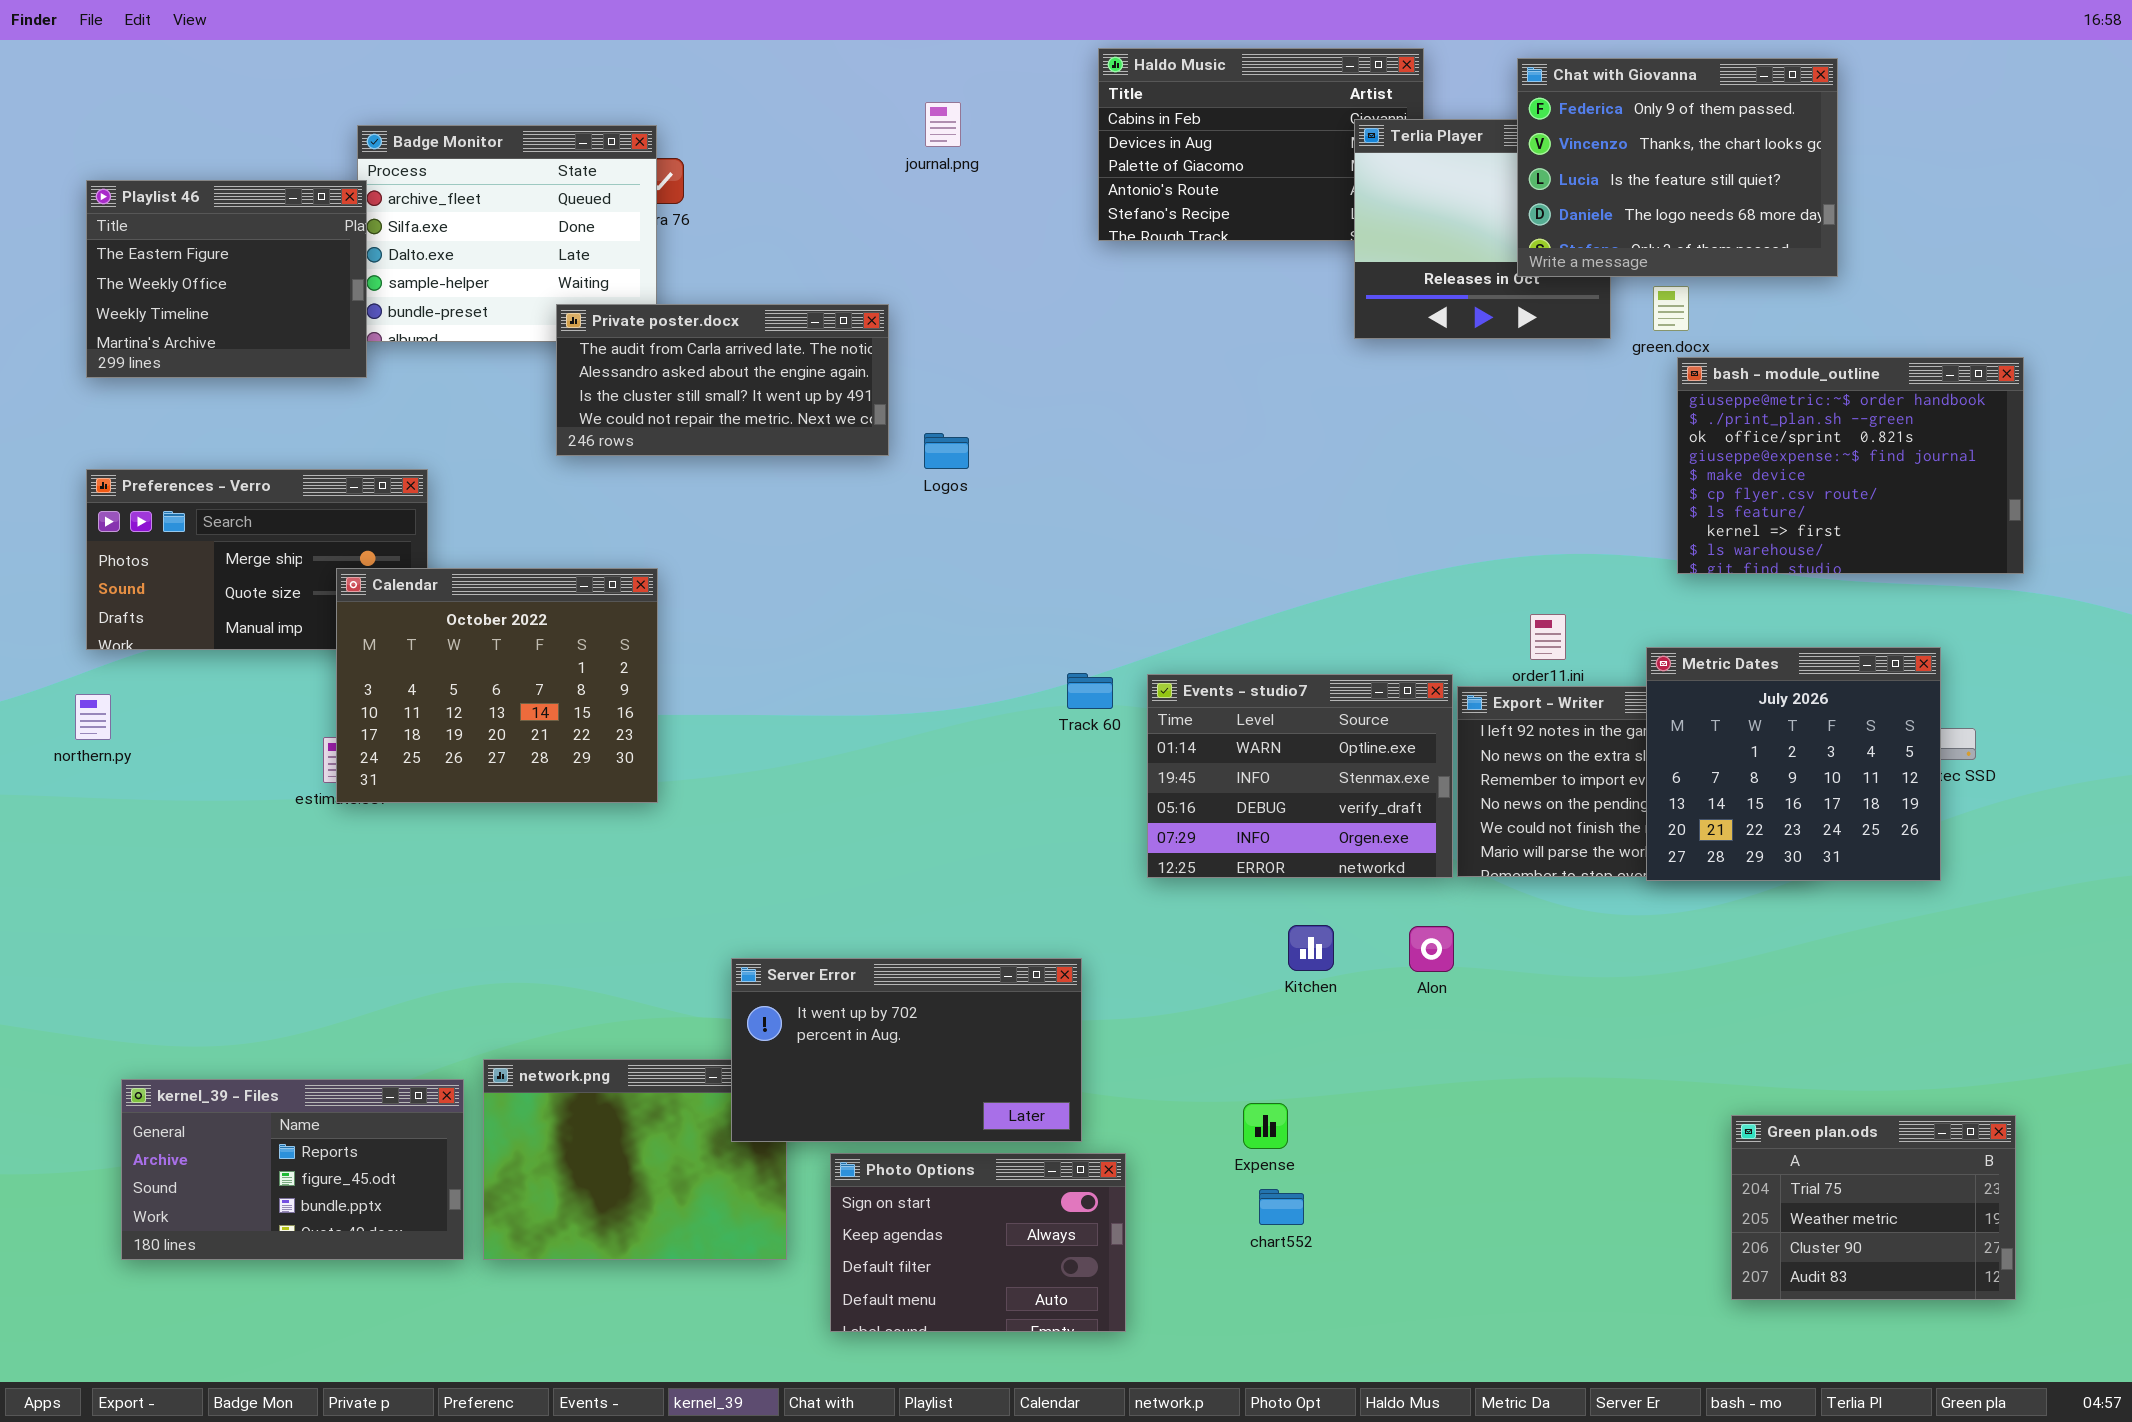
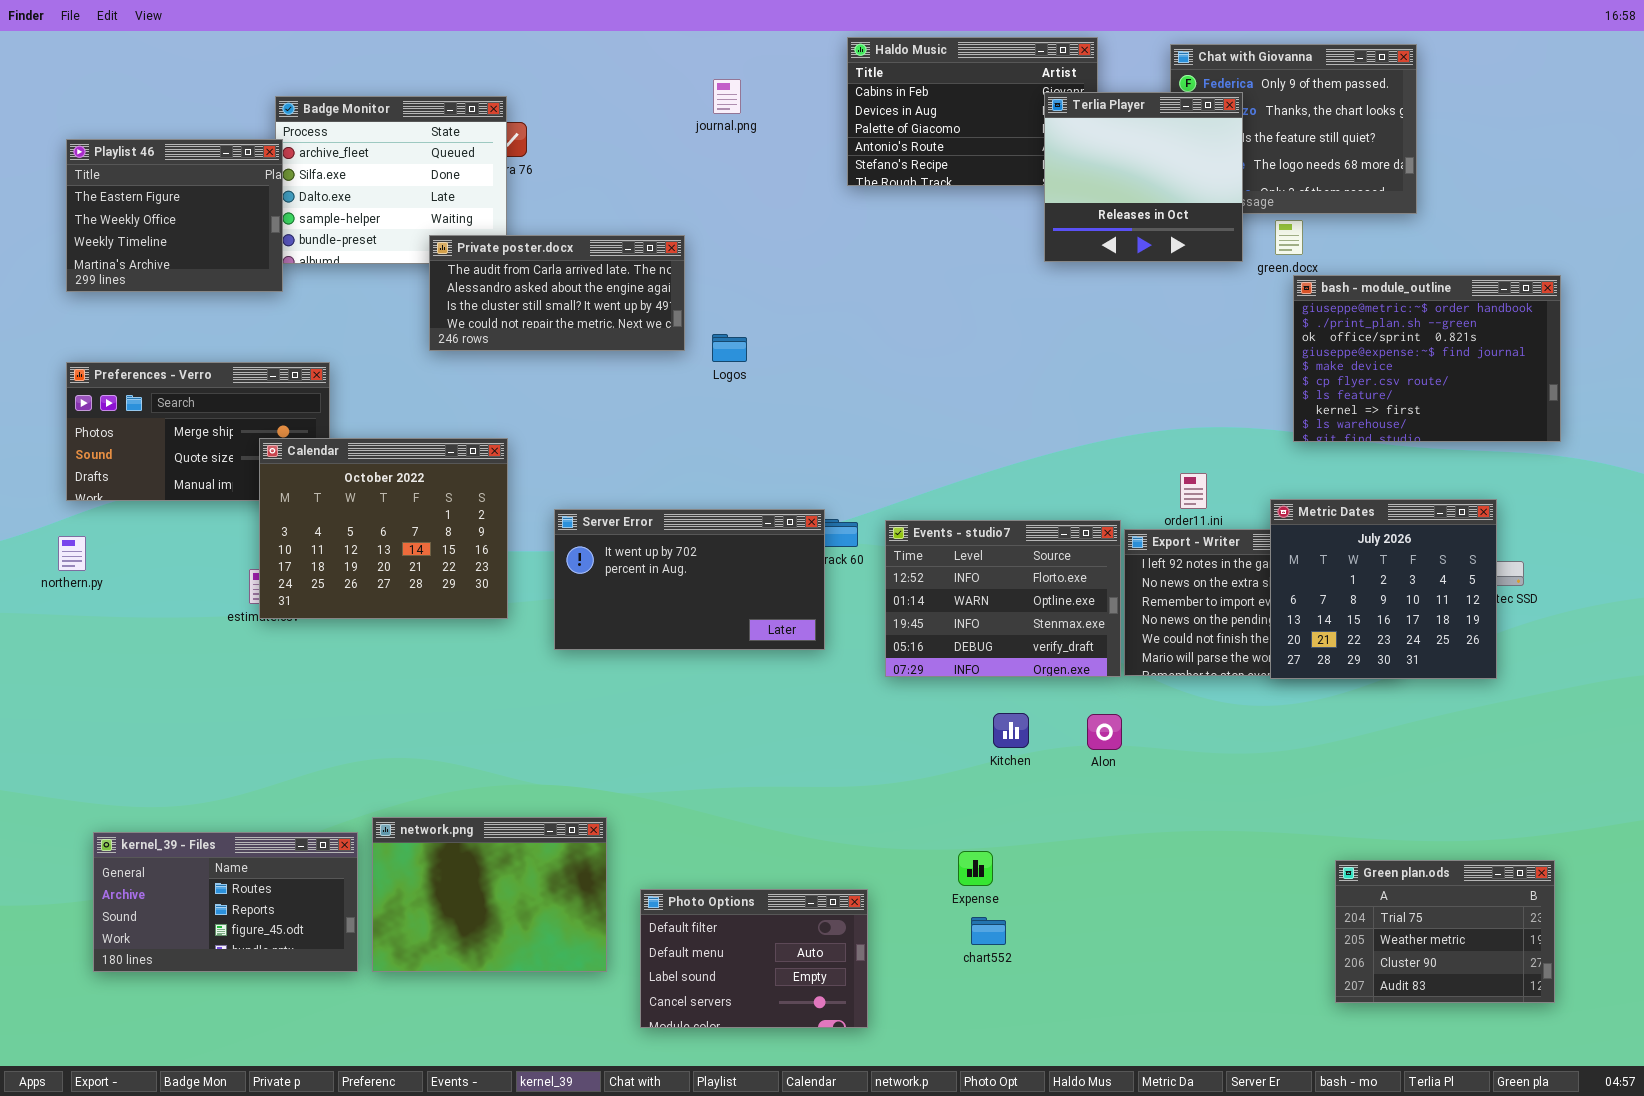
Terlia Player: [1354,119,1611,339] -> [1044,92,1243,262], raised
Events - studio7: [1147,674,1453,878] -> [885,520,1121,677], scrolled up 1 row
Server Error: [731,958,1082,1142] -> [554,509,825,650], moved
kernel_39 - Files: [121,1079,464,1260] -> [93,832,358,972], scrolled up 1 row
Photo Options: [830,1153,1126,1332] -> [640,889,868,1028], scrolled down 2 rows

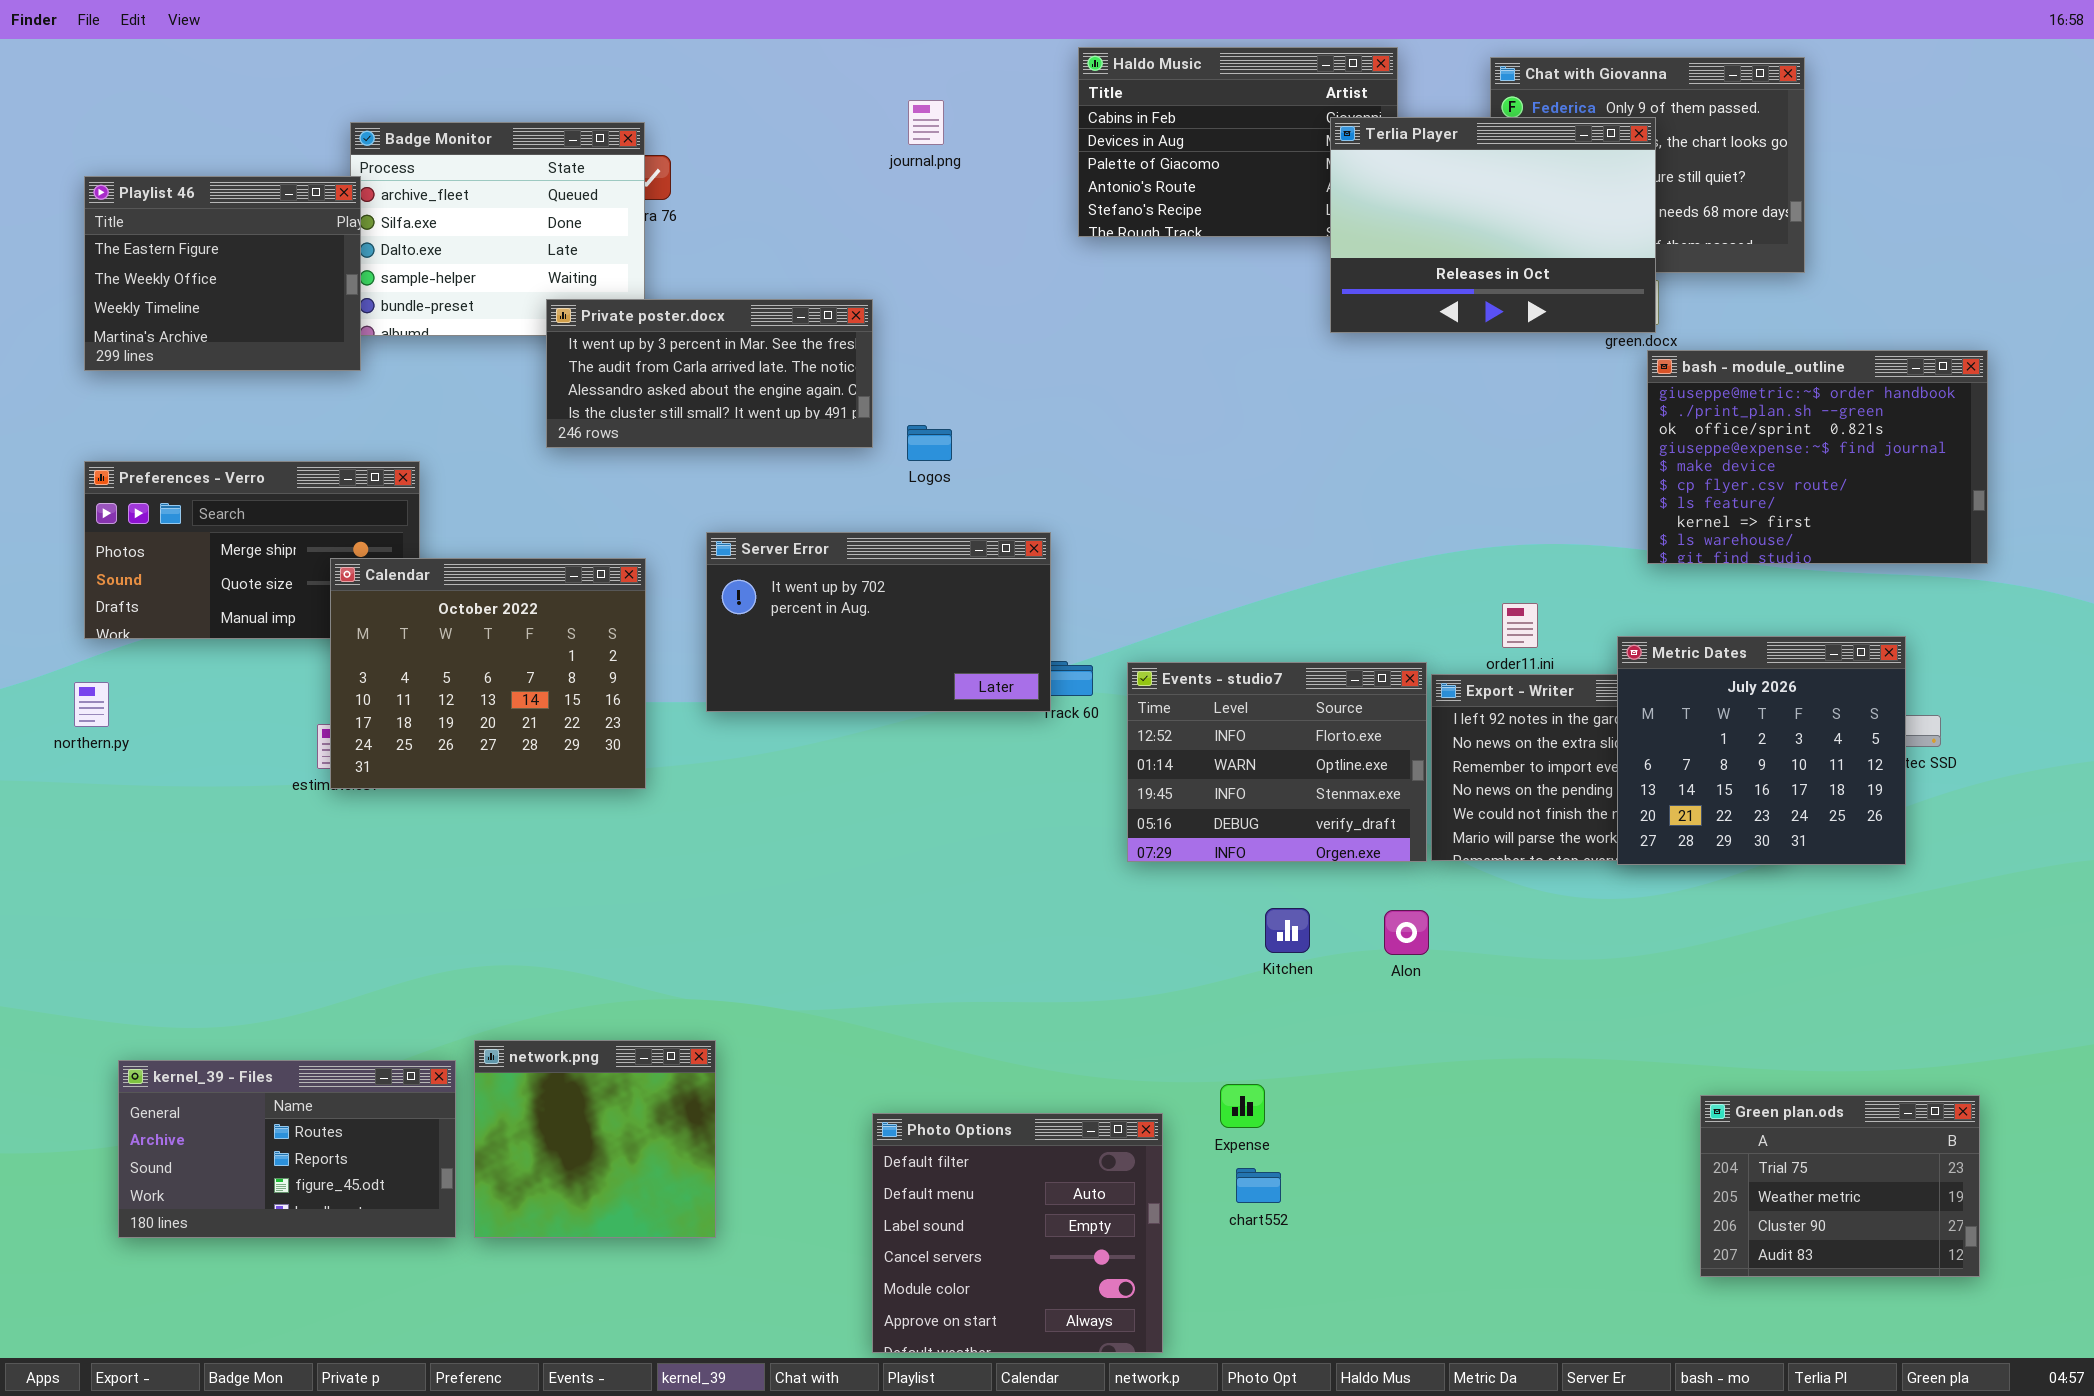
Terlia Player: [1044,92,1243,262] -> [1330,117,1656,333], resized
Private poster.docx: [429,235,685,351] -> [546,299,873,448], scrolled up 1 row
Server Error: [554,509,825,650] -> [706,532,1051,712], moved
network.png: [372,817,607,972] -> [474,1040,716,1238], resized
Photo Options: [640,889,868,1028] -> [872,1113,1163,1353], moved, resized

